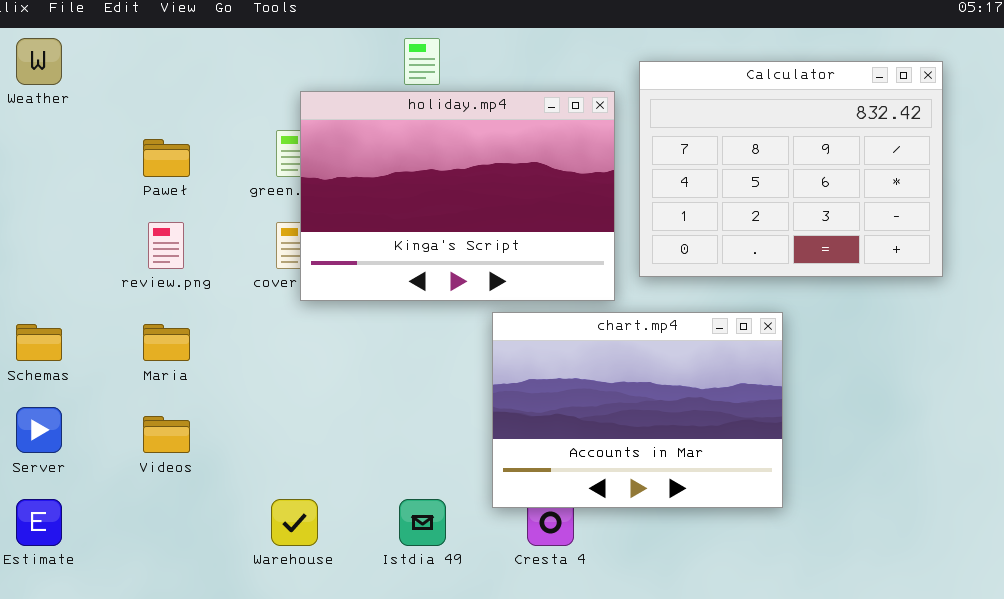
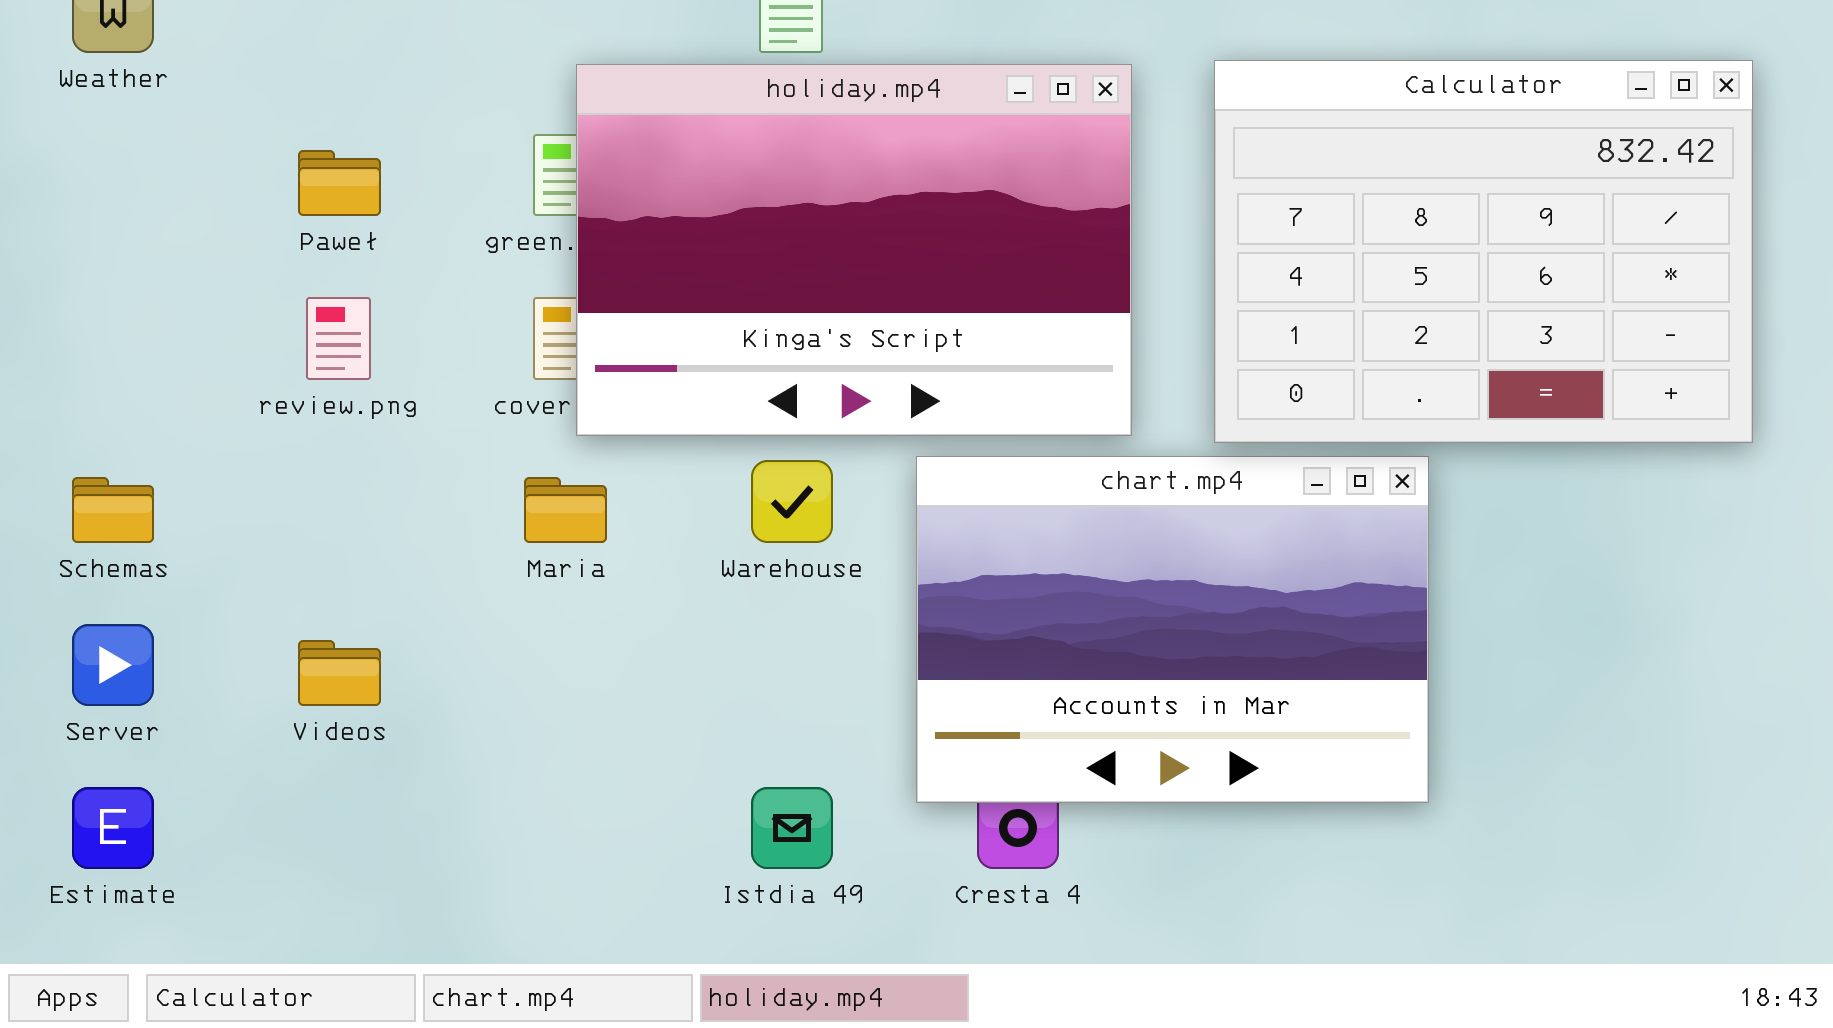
Calculator: [639,61,943,277] -> [1214,60,1753,443], moved
Maria: [143,324,190,361] -> [524,477,607,543], moved
Warehouse: [271,499,318,546] -> [751,460,833,543], moved

